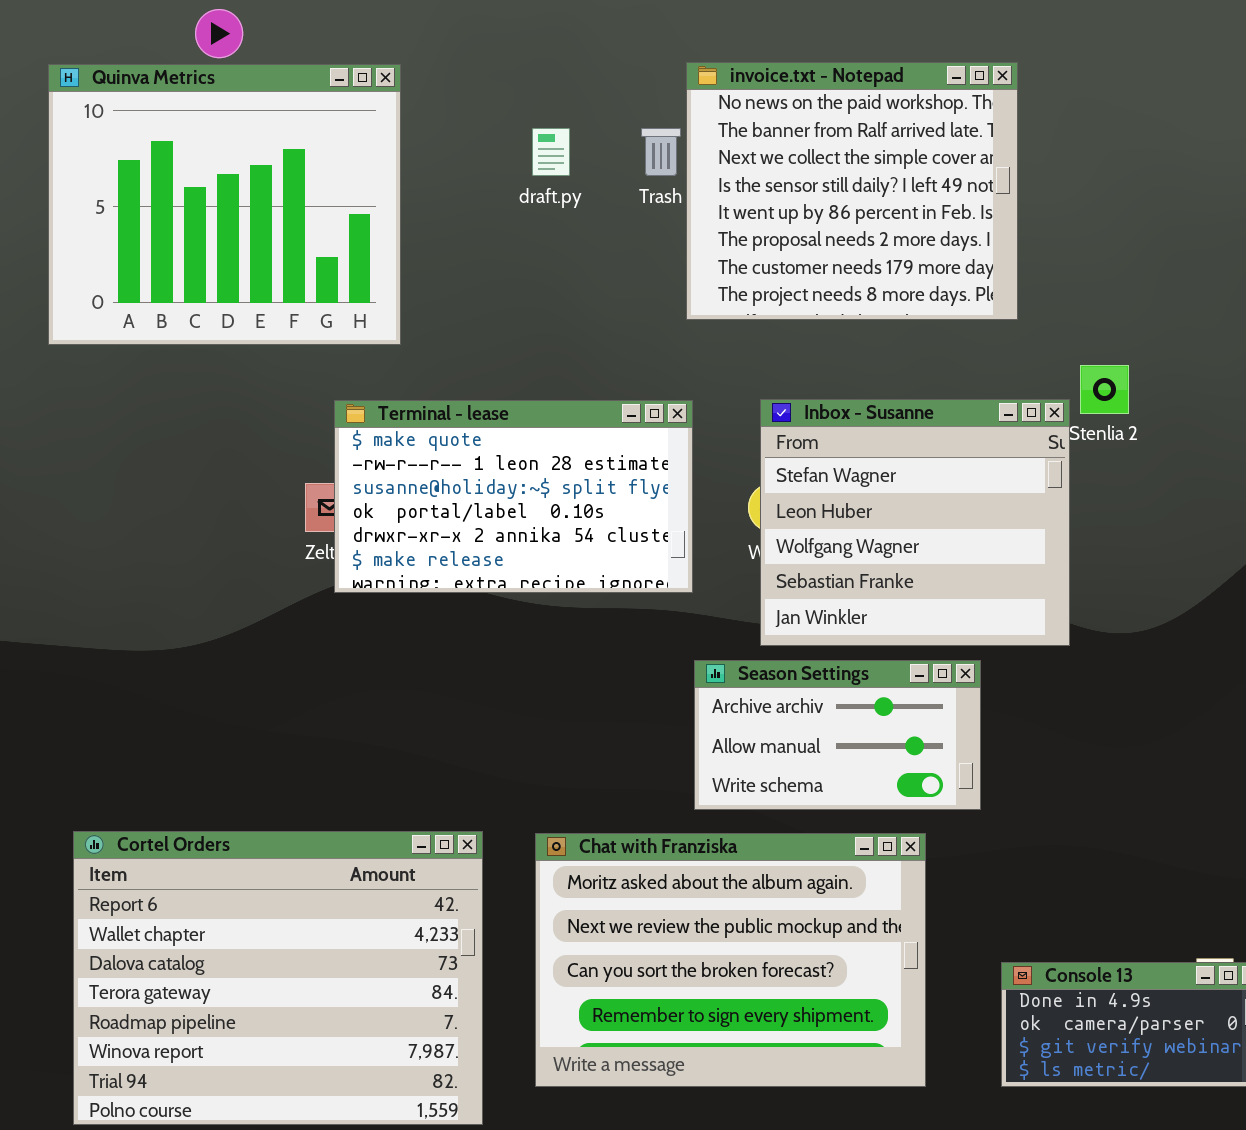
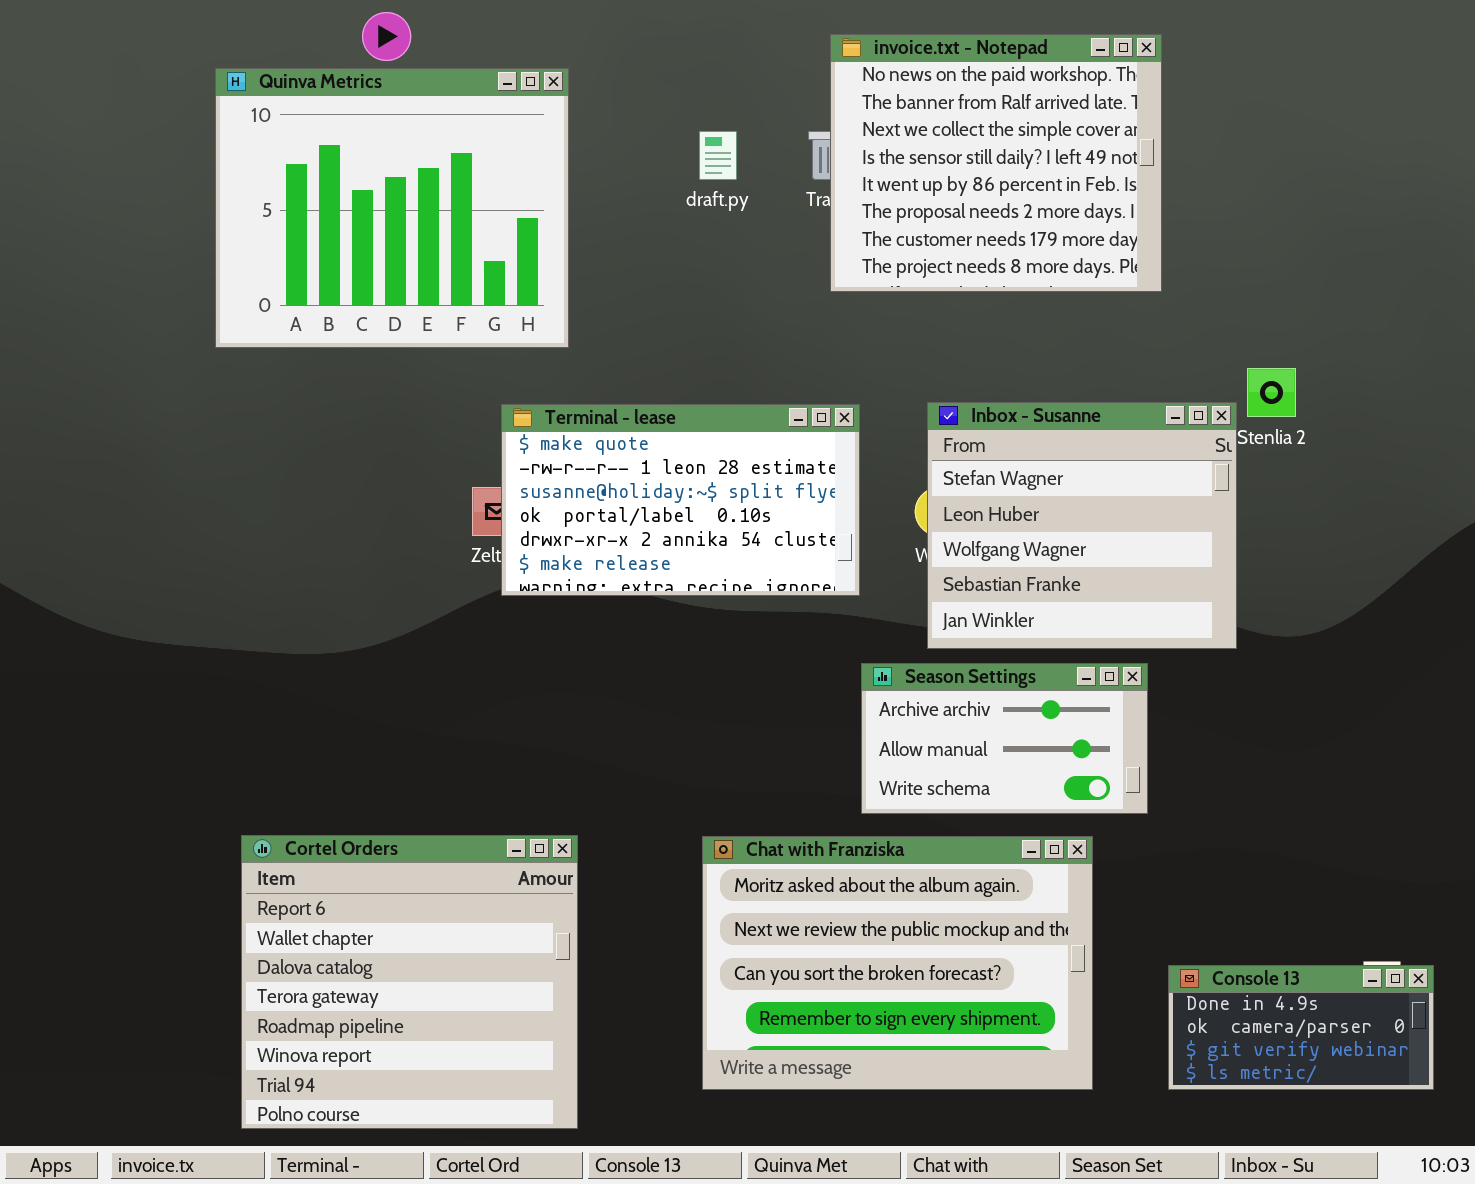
invoice.txt - Notepad: [686,62,1018,320] -> [830,34,1162,292], moved
Cortel Orders: [73,831,483,1125] -> [241,835,578,1129], resized

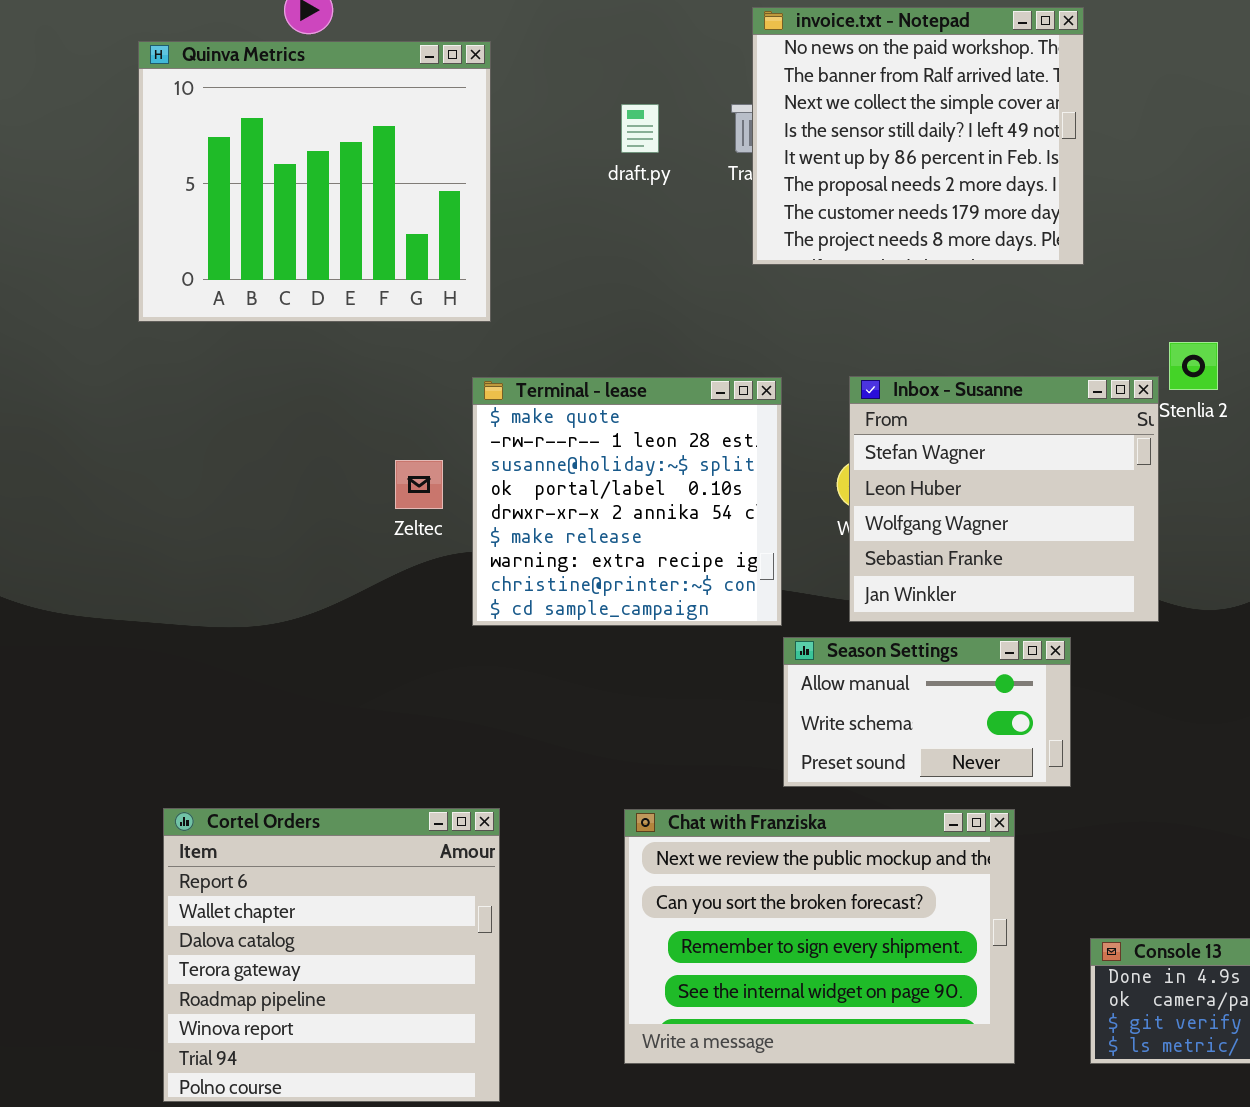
Terminal - lease: [501,404,860,596] -> [472,377,782,626], resized
Season Settings: [861,663,1148,814] -> [783,637,1071,787], scrolled down 1 row
Chat with Franziska: [702,836,1093,1090] -> [624,809,1015,1064], scrolled down 1 row

